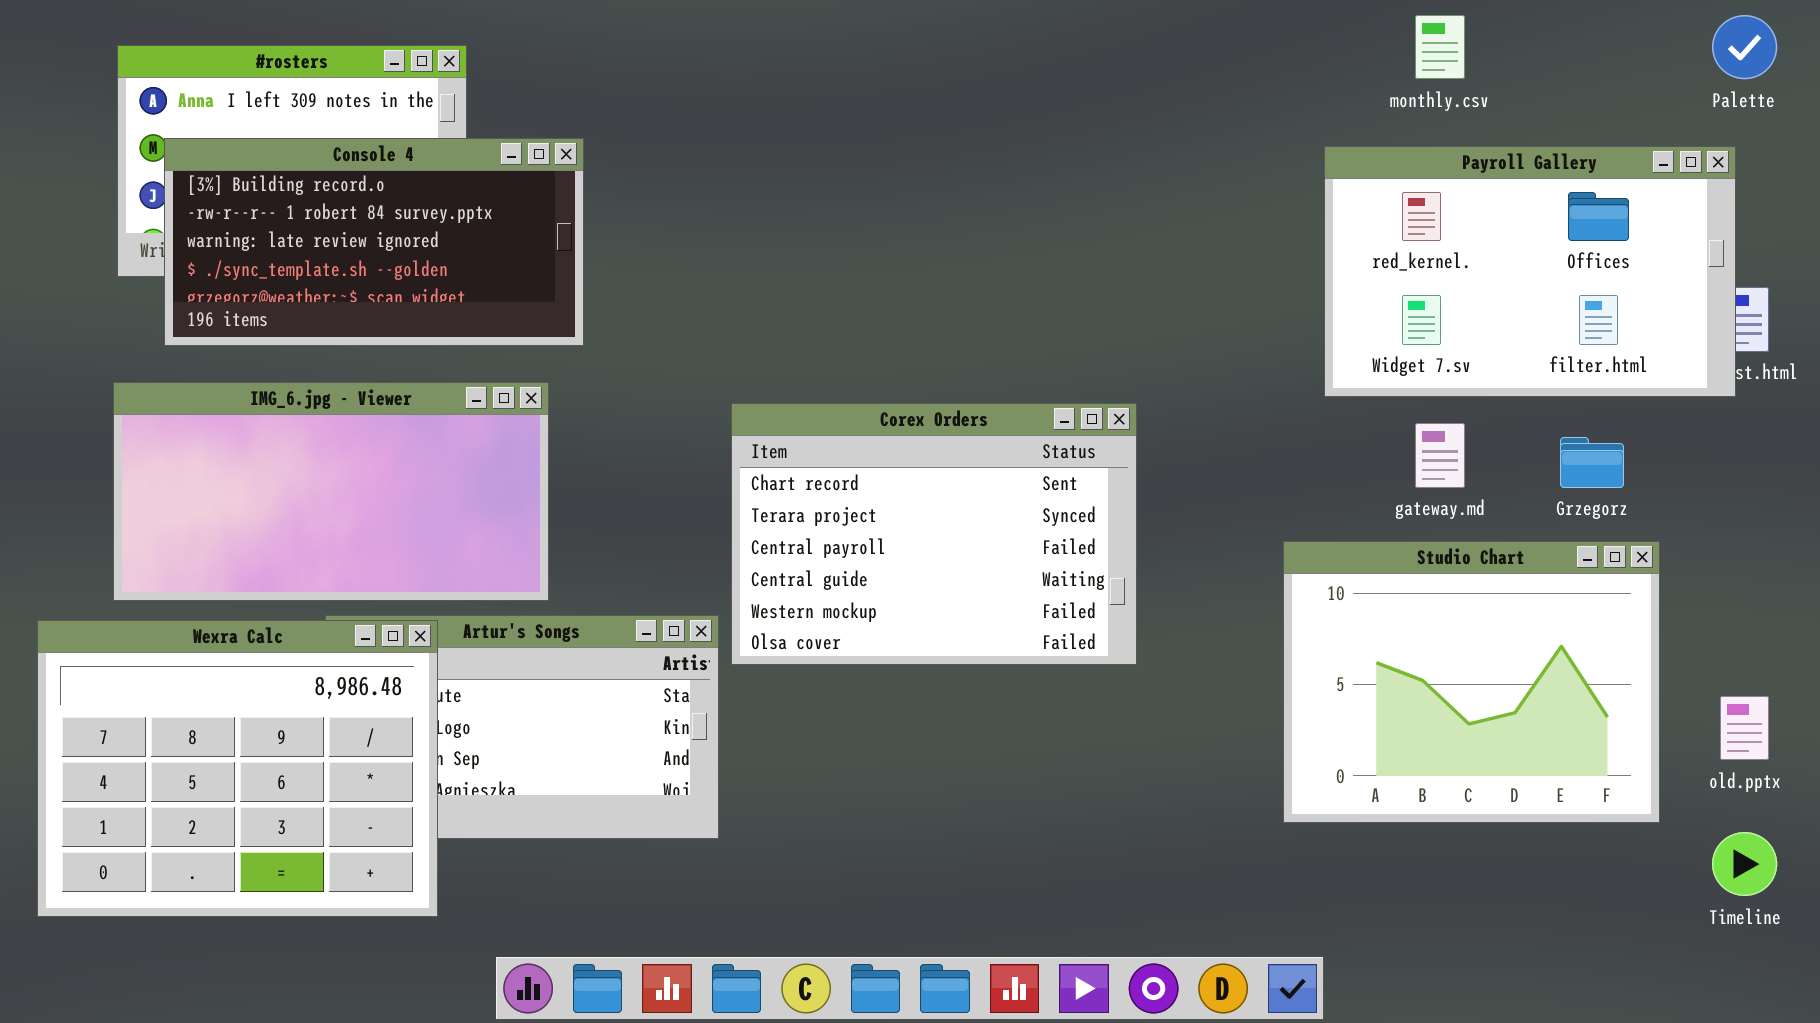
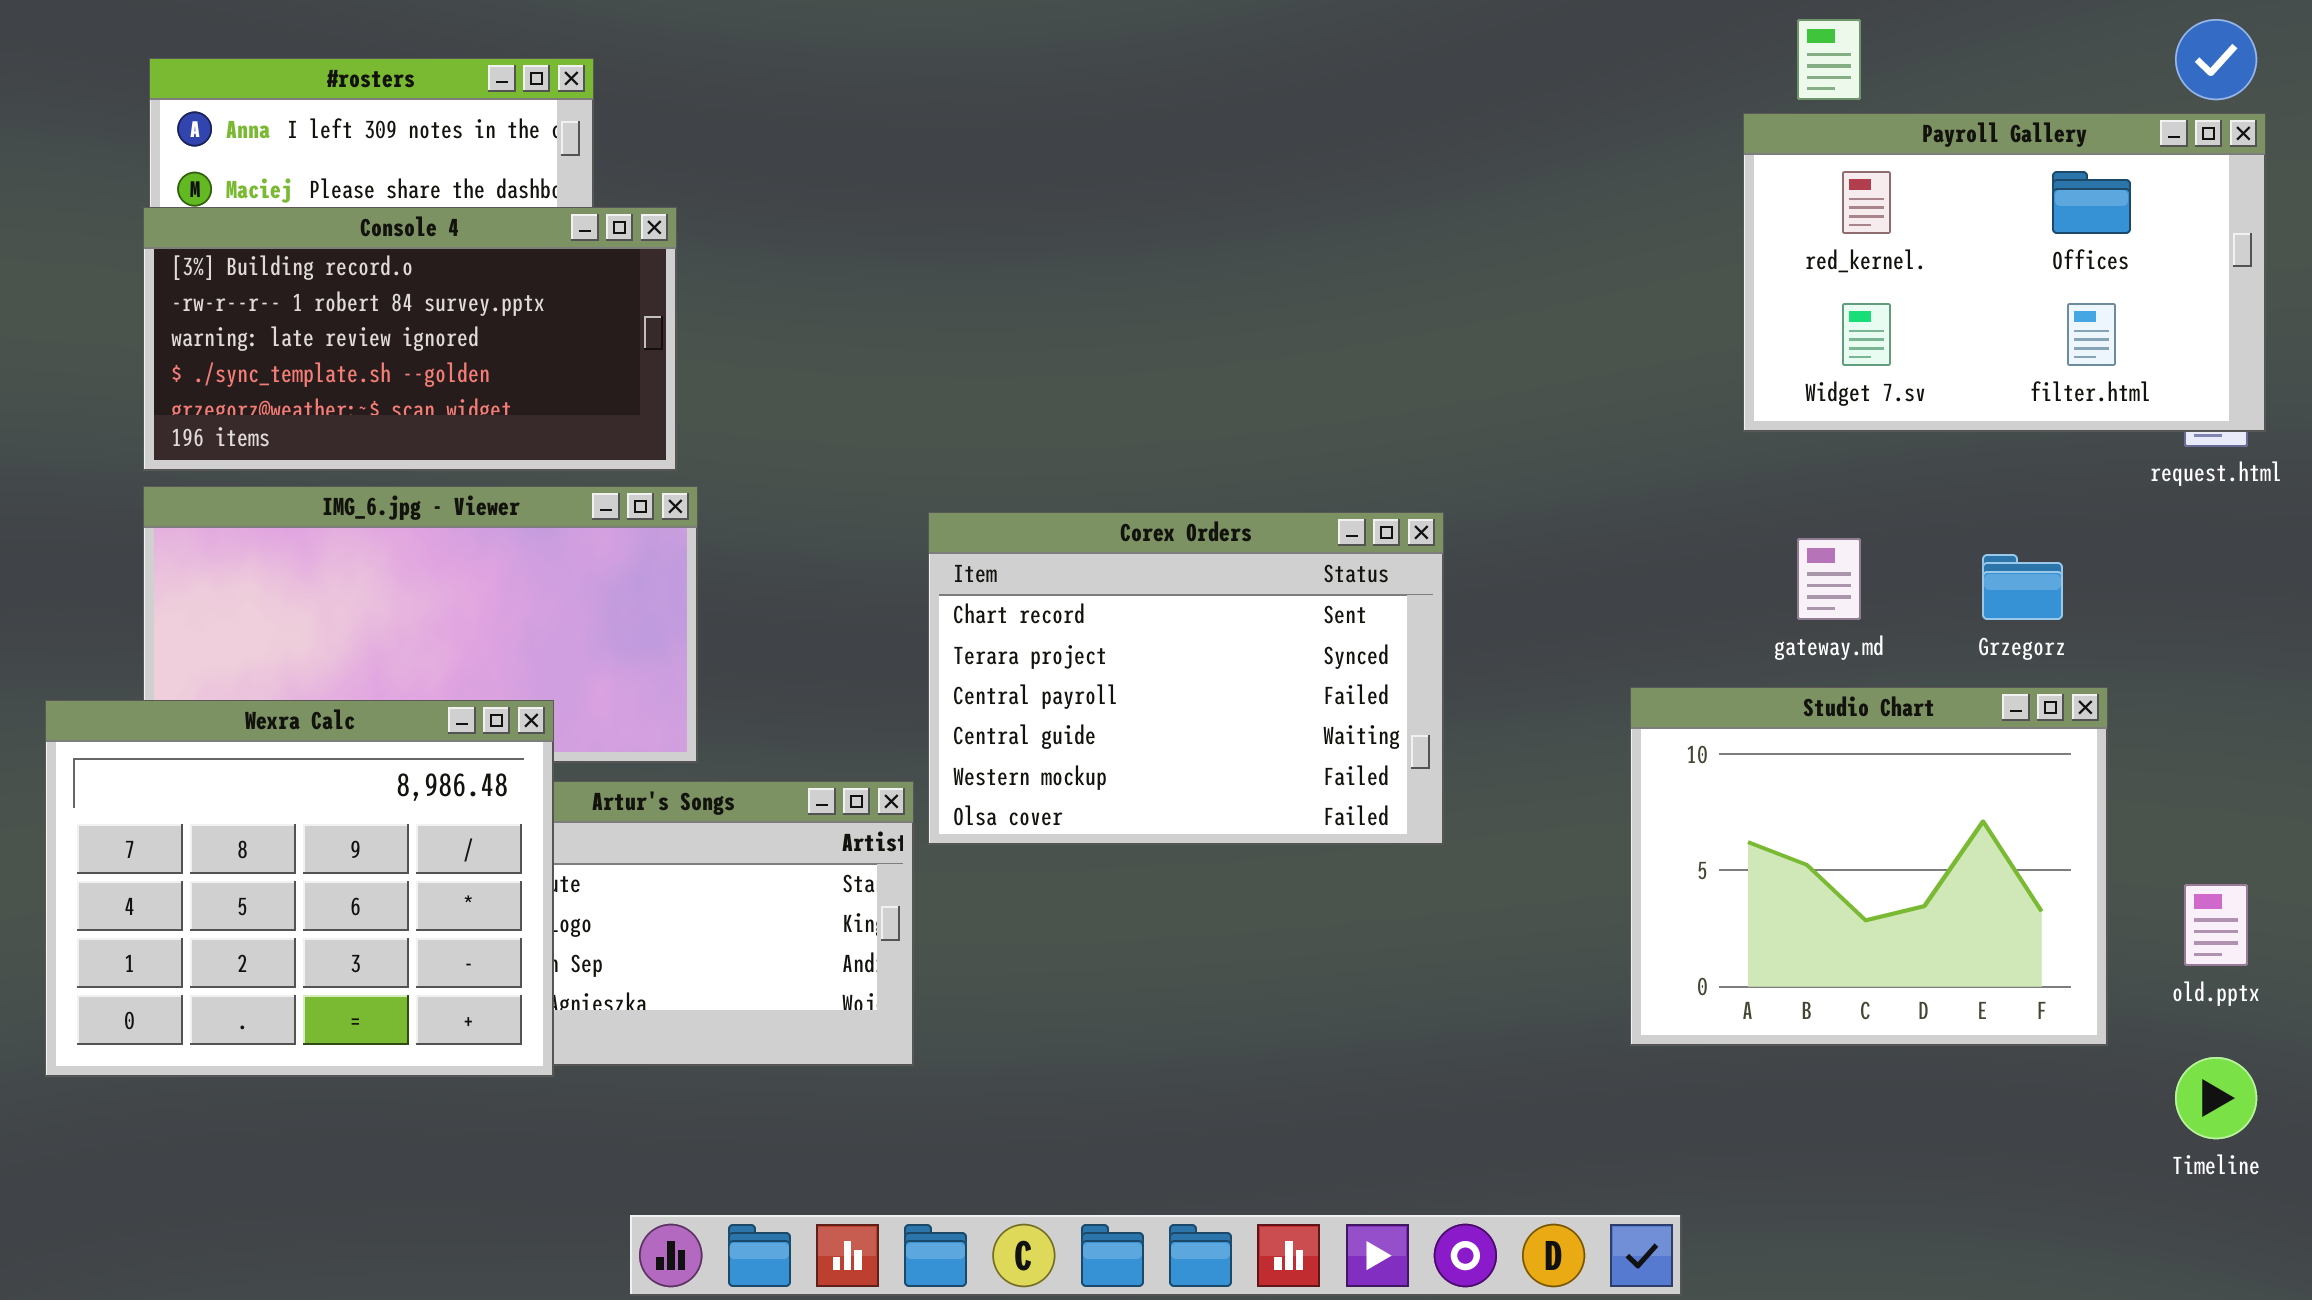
Console 4: [164,138,584,346] -> [143,207,677,471], moved
Payroll Gallery: [1324,146,1736,397] -> [1743,113,2266,432], moved
Wexra Calc: [37,620,438,917] -> [45,700,554,1077], moved

